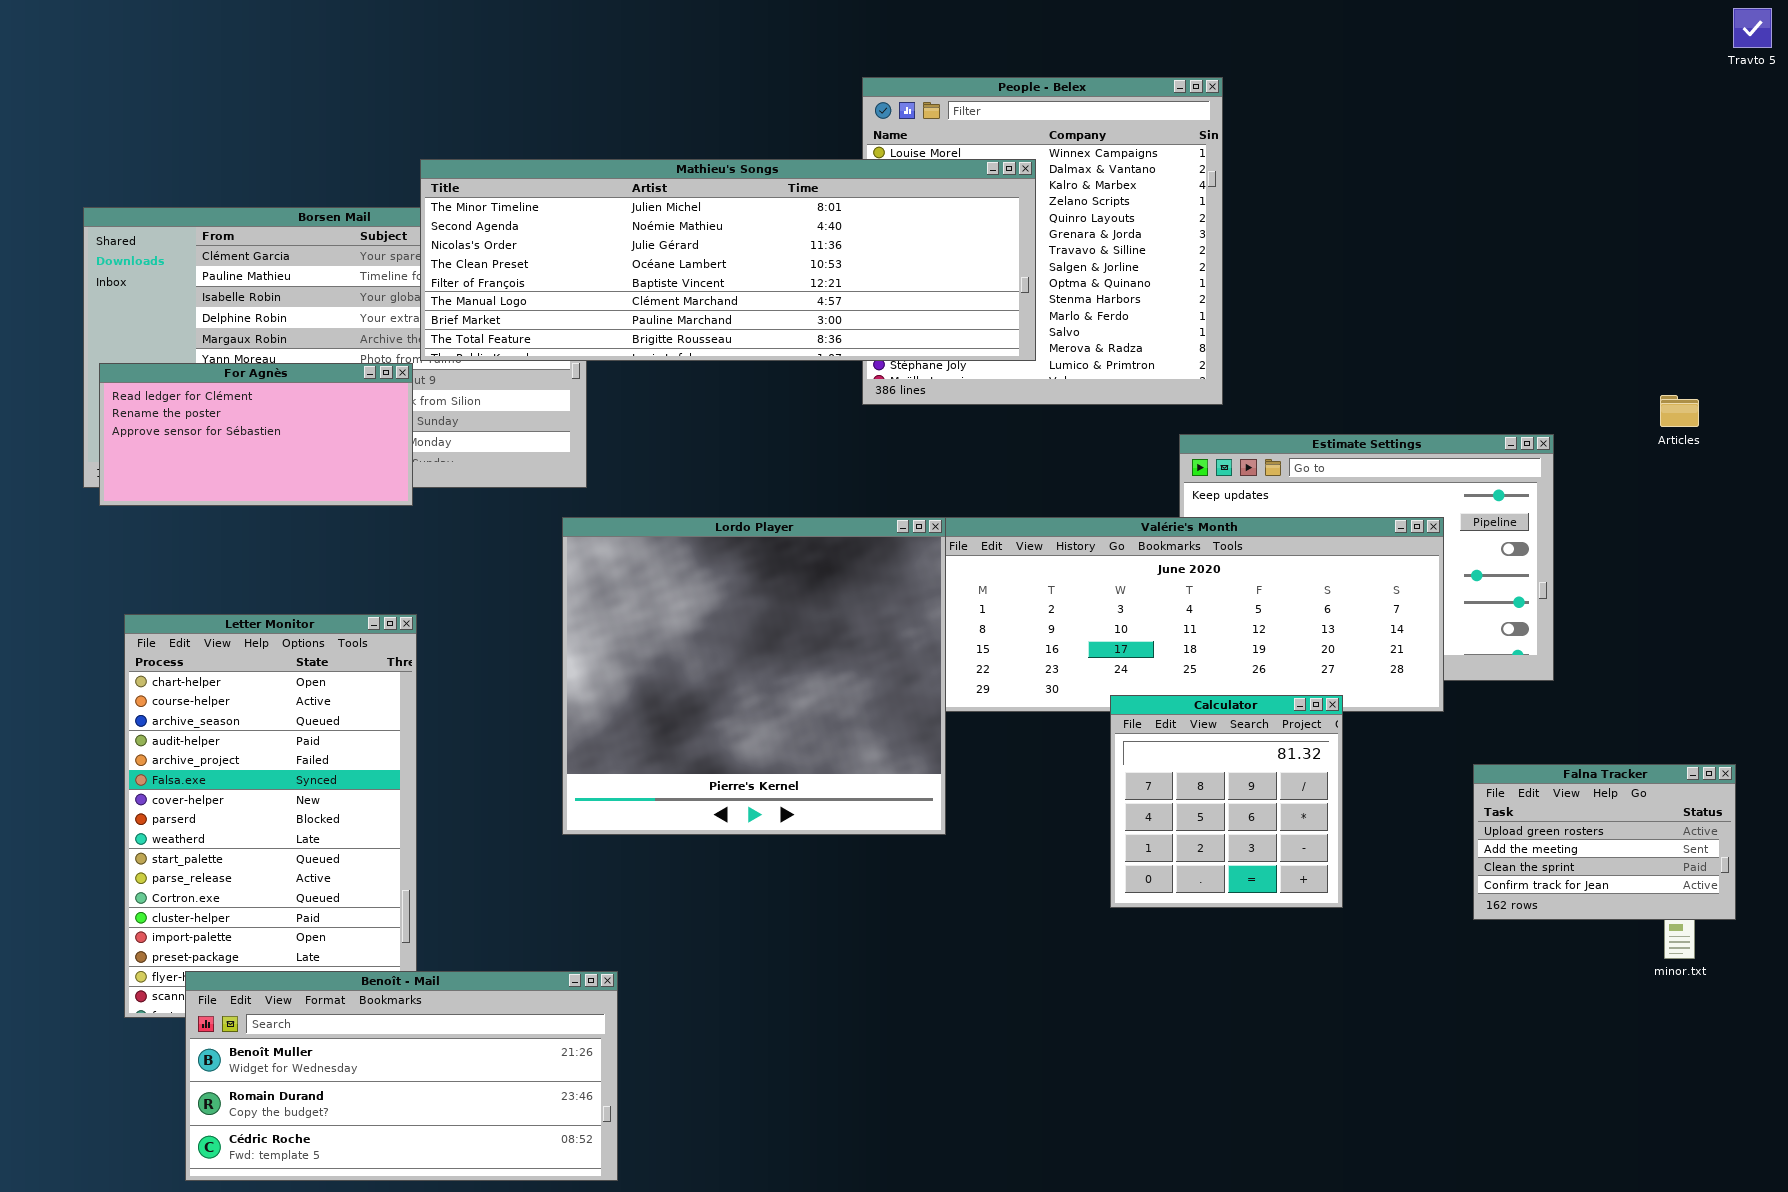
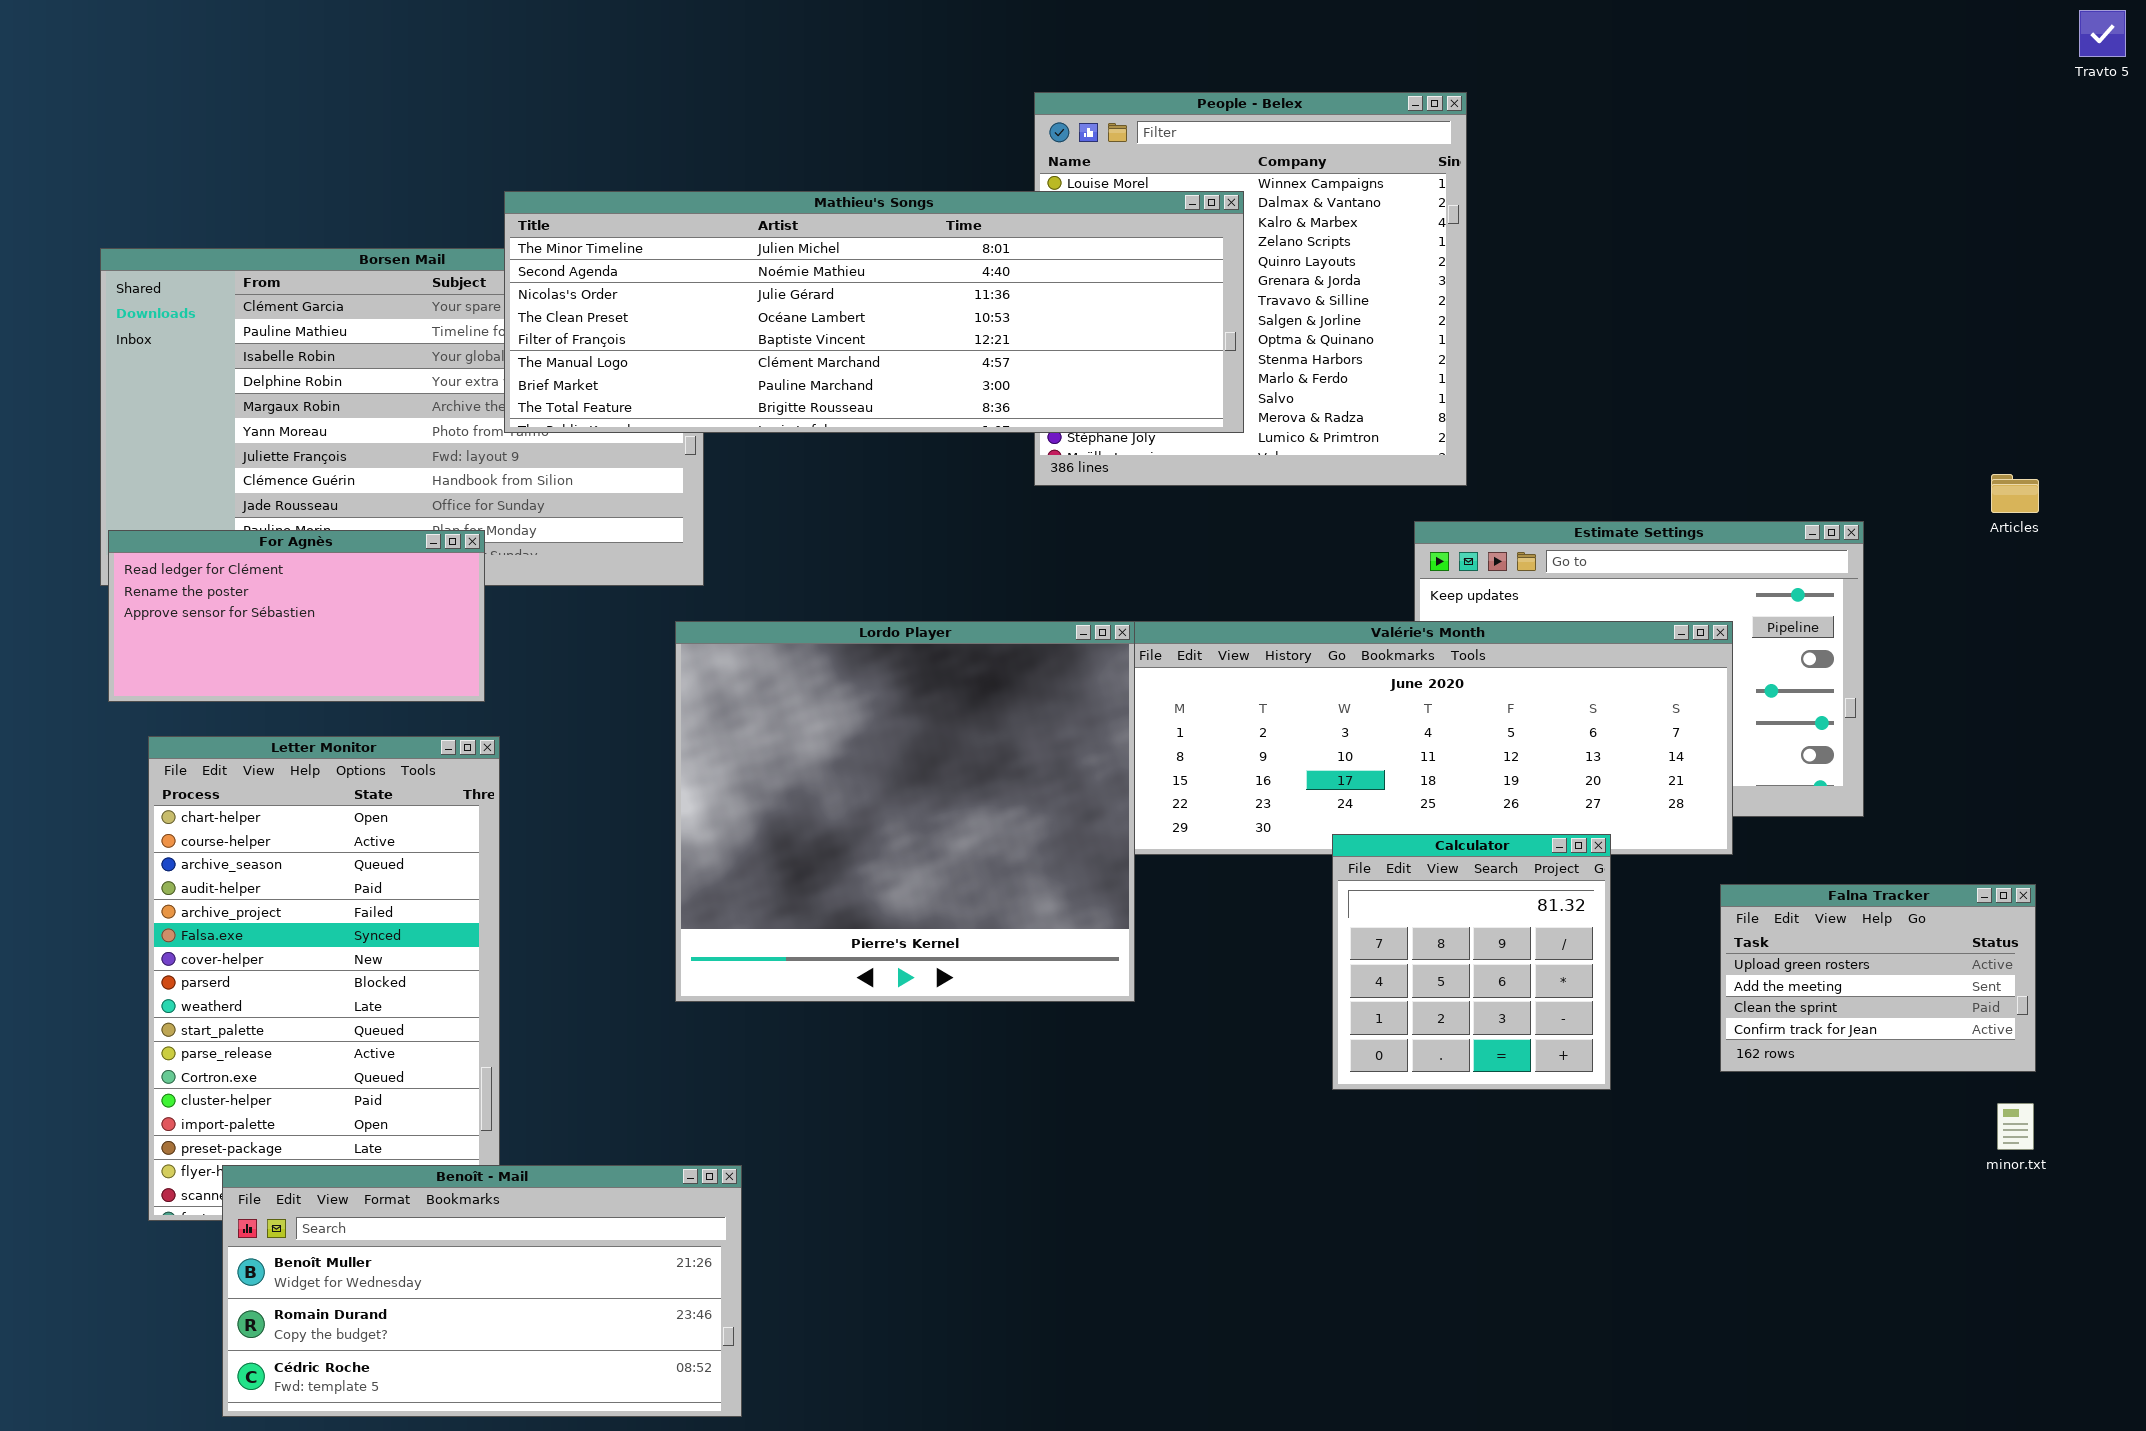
For Agnès: [99,363,413,506] -> [108,530,485,702], moved
Falna Tracker: [1473,764,1736,920] -> [1720,884,2036,1072], moved

